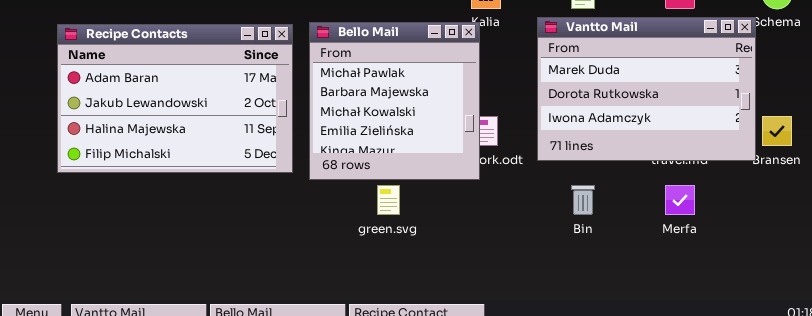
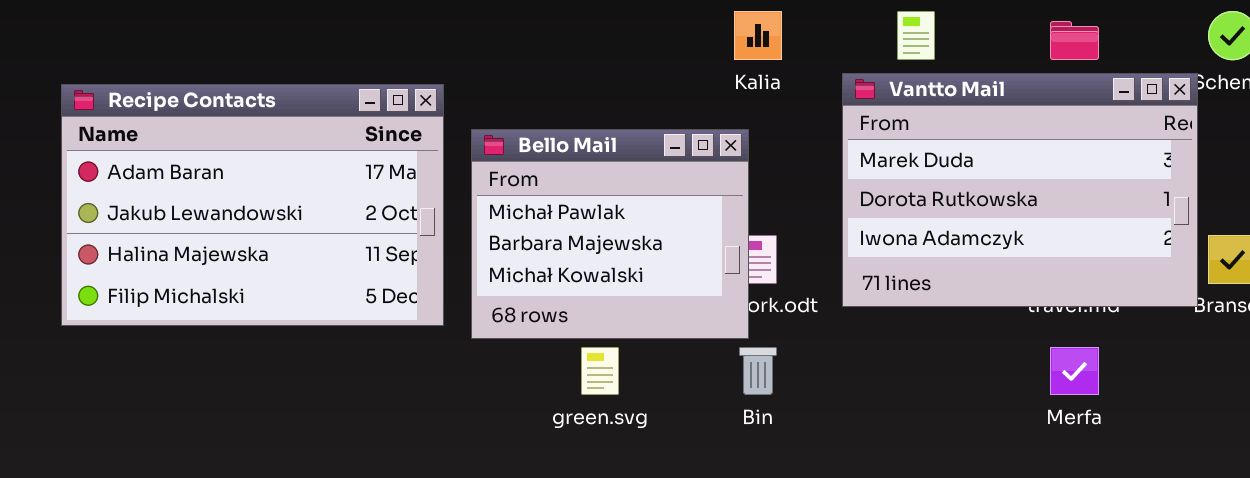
Bello Mail: [309,22,480,180] -> [471,129,749,339], resized
Bin: [571,185,595,215] -> [739,347,777,395], moved

